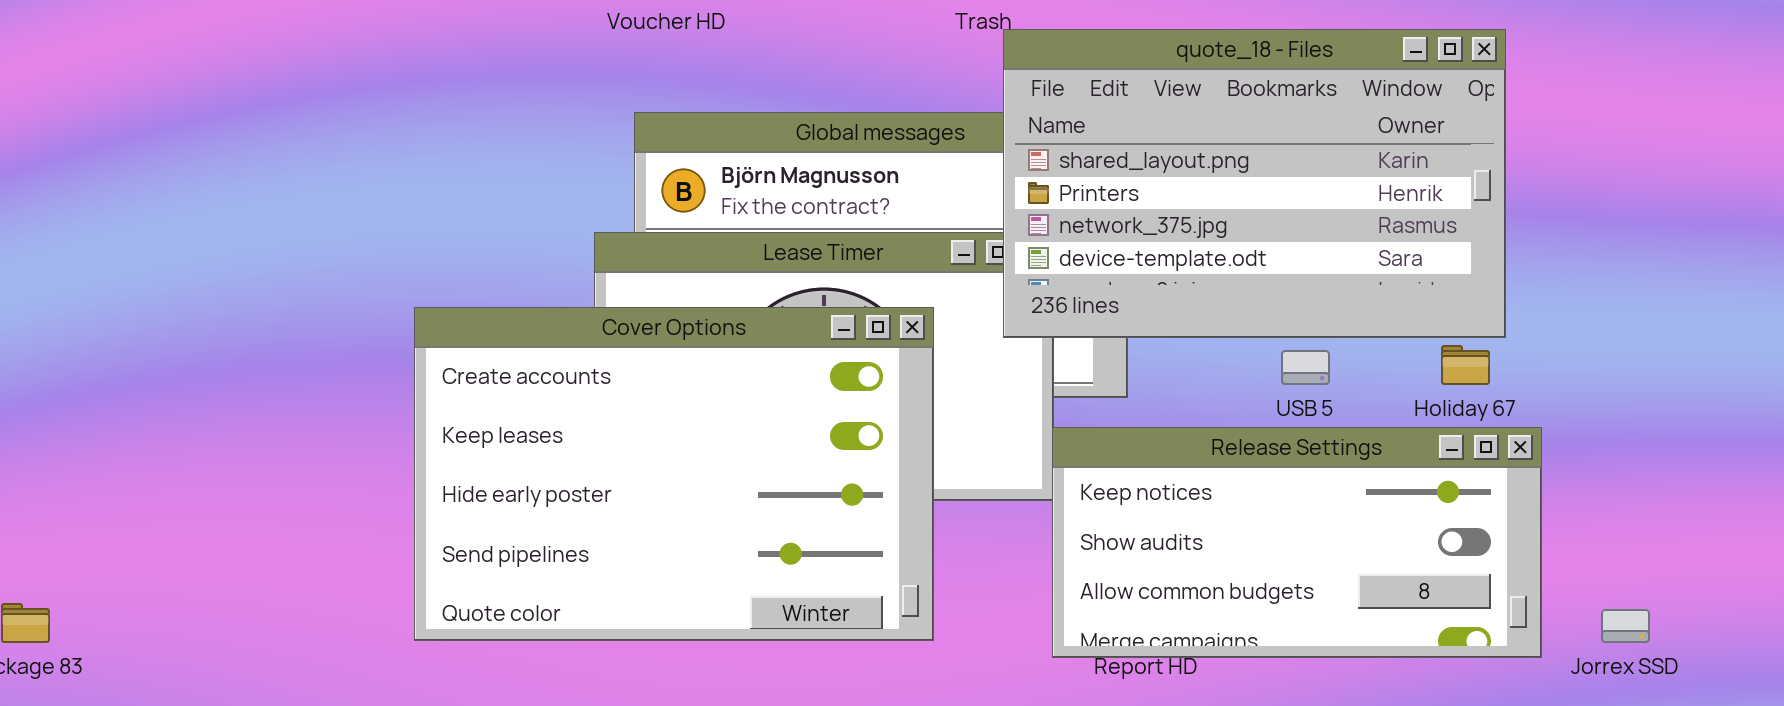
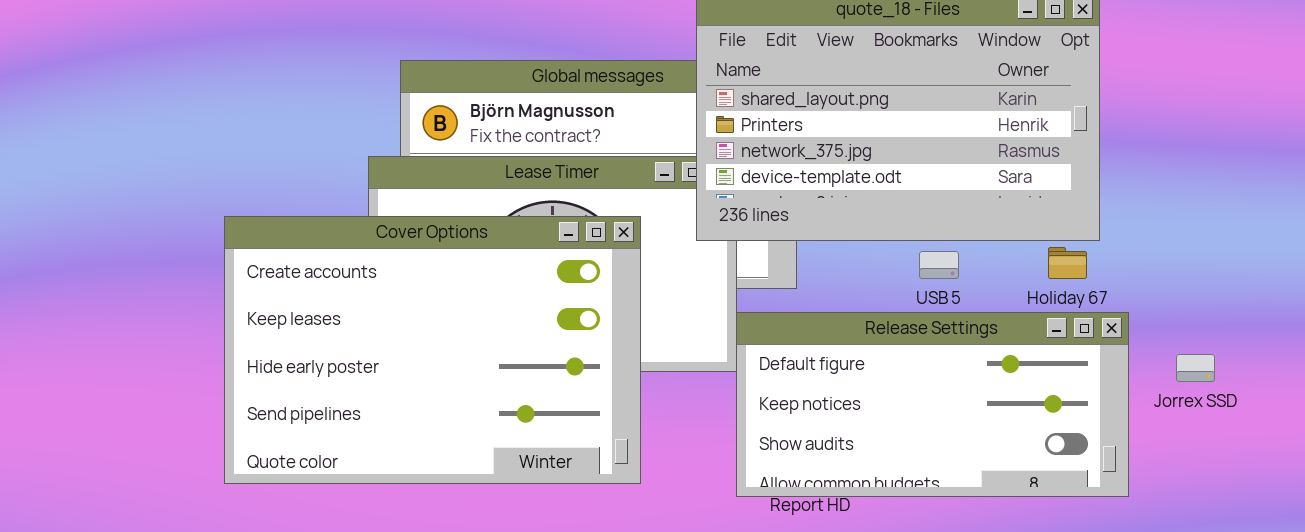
Release Settings: [1052,427,1542,658] -> [736,312,1129,497], scrolled up 1 row
Jorrex SSD: [1601,609,1650,643] -> [1176,354,1215,382], moved

